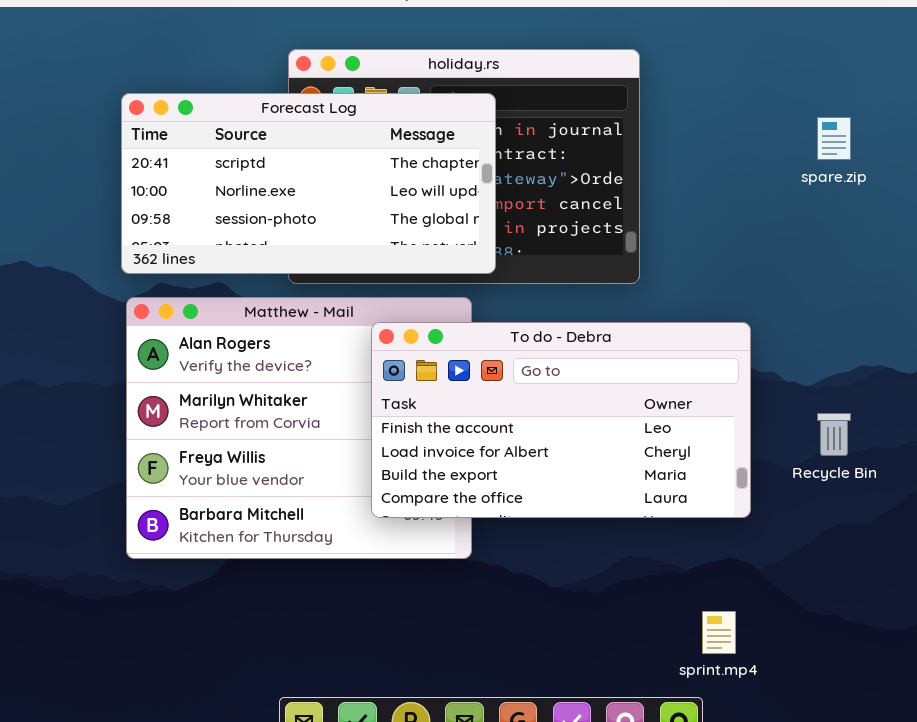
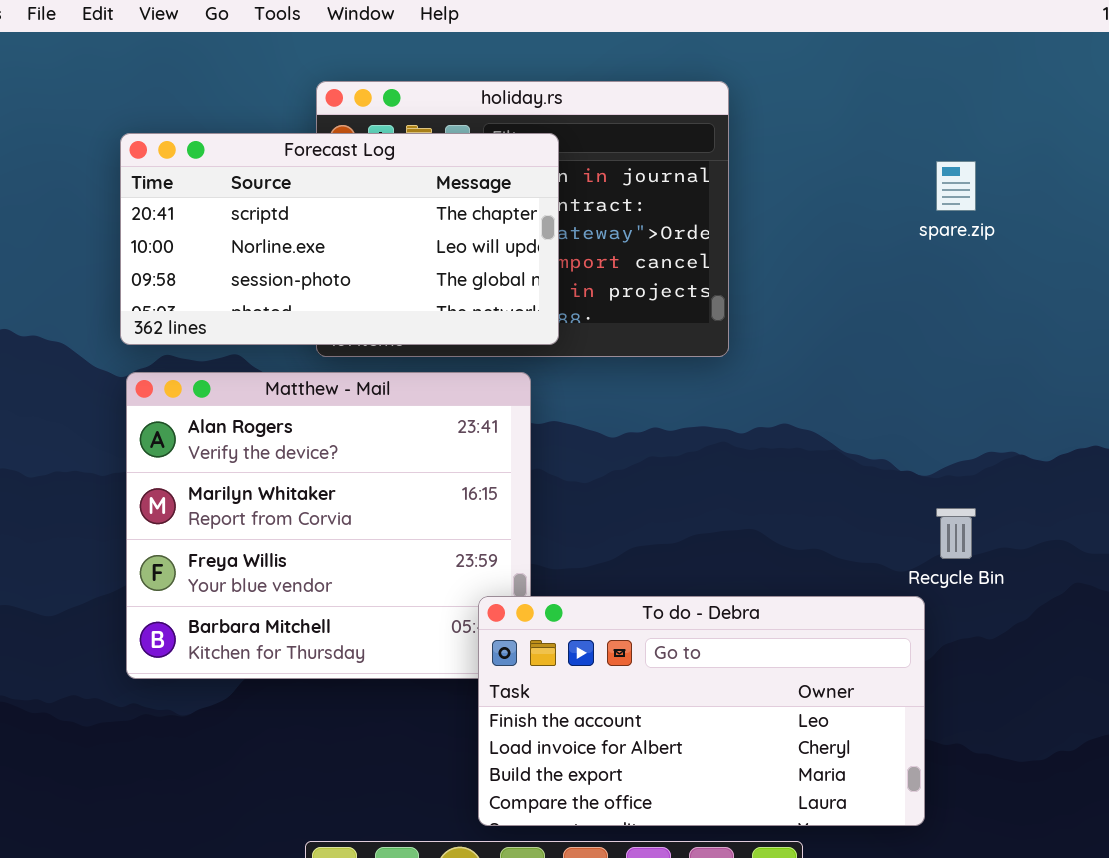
To do - Debra: [371,322,751,518] -> [478,596,925,826], moved

